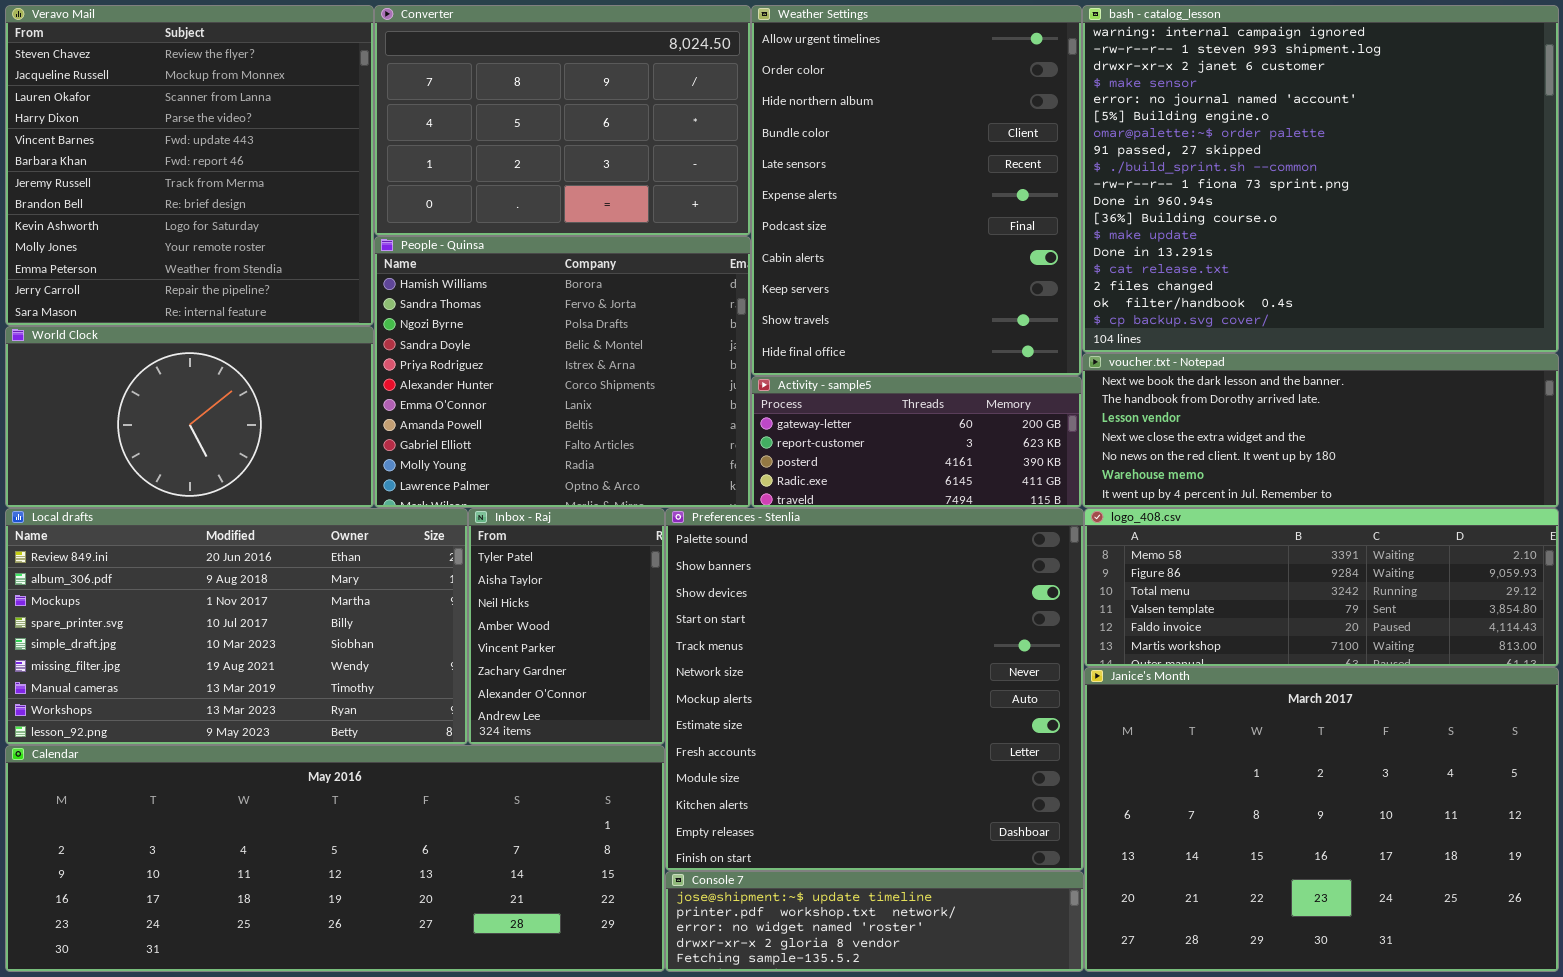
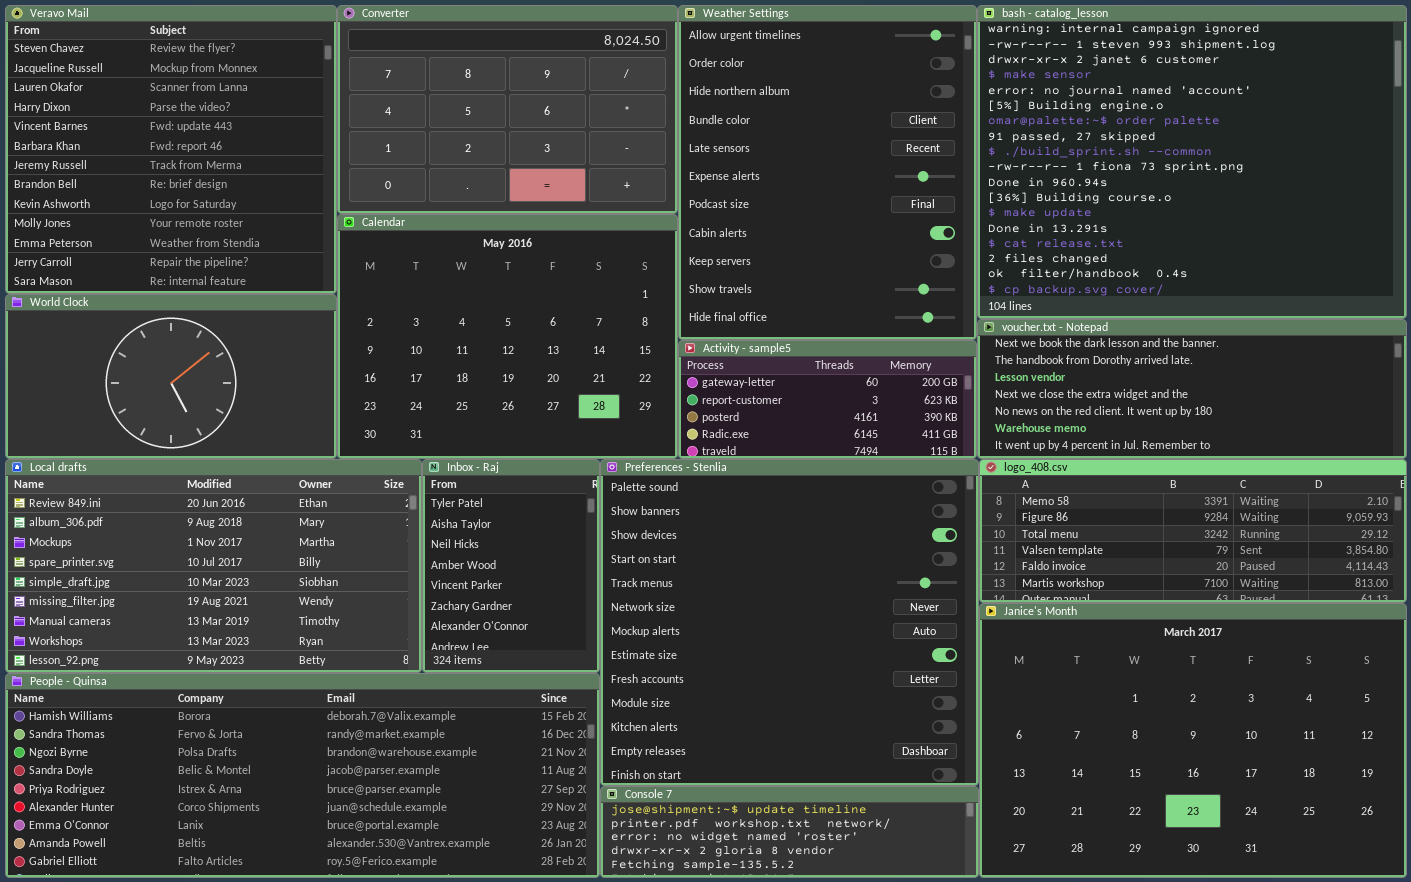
People - Quinsa: [374,236,751,508] -> [5,673,600,878], moved, resized
Calendar: [5,745,665,972] -> [337,214,678,459], moved, resized

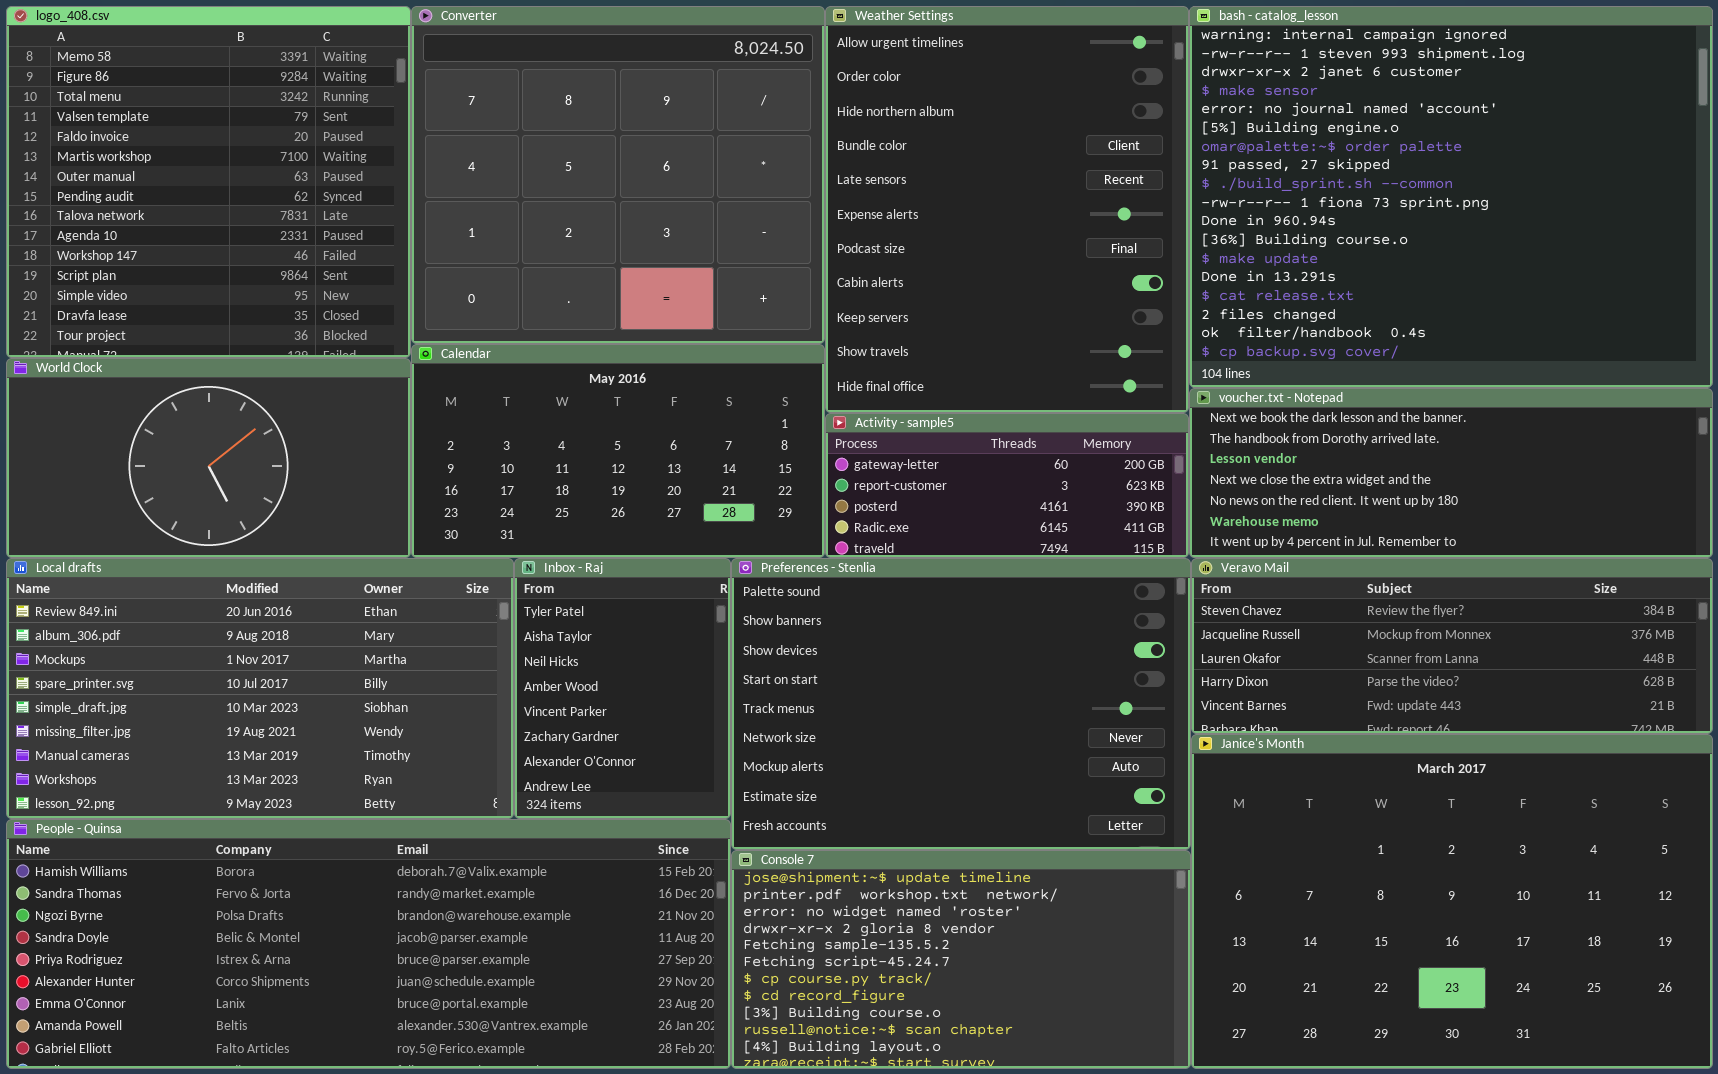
Veravo Mail: [5,5,337,294] -> [1191,558,1713,734], moved, resized
Converter: [337,5,678,214] -> [411,6,825,344], resized
Calendar: [337,214,678,459] -> [411,344,825,558], resized
Preferences - Stenlia: [600,459,979,786] -> [731,558,1191,850], resized
logo_408.csv: [979,459,1407,603] -> [6,6,411,358], moved, resized
Console 7: [600,786,979,878] -> [731,850,1191,1069], resized

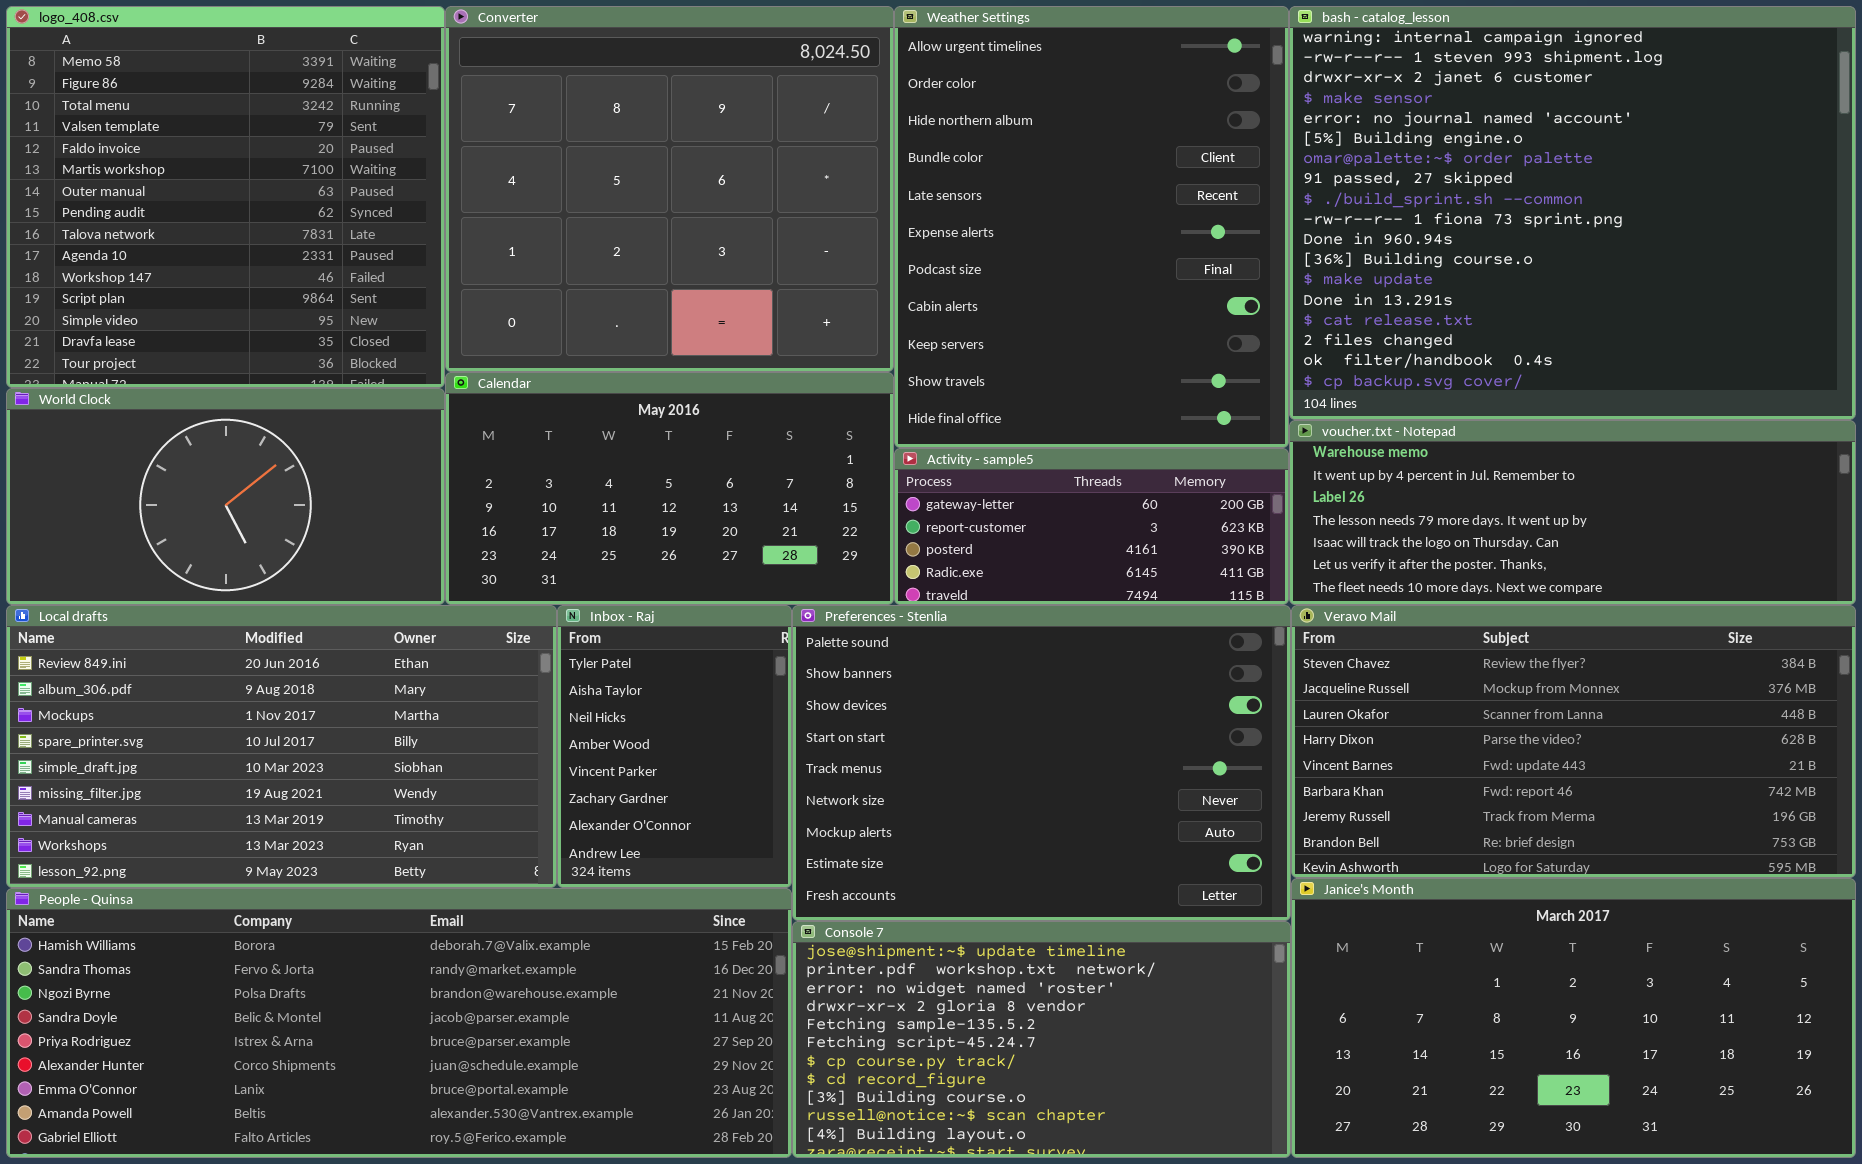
voucher.txt - Notepad: [1189,388,1713,558] -> [1289,420,1856,605], scrolled down 5 rows
Veravo Mail: [1191,558,1713,734] -> [1291,605,1856,878], resized
Janice's Month: [1191,734,1713,1069] -> [1291,878,1856,1158], resized

